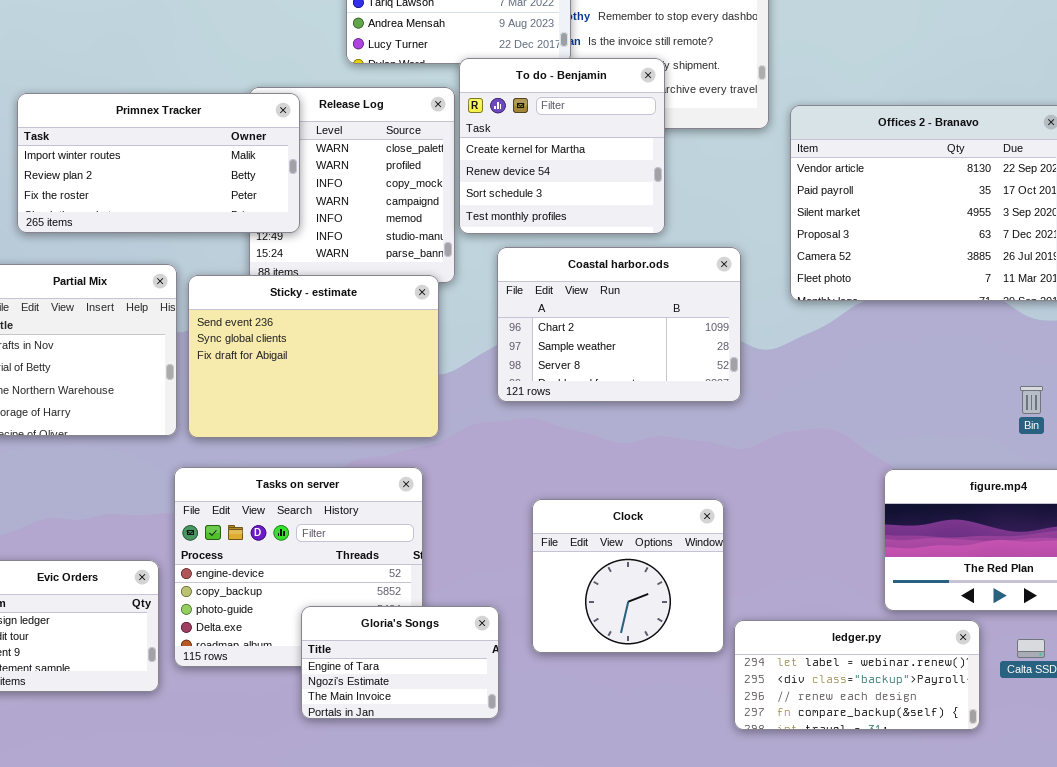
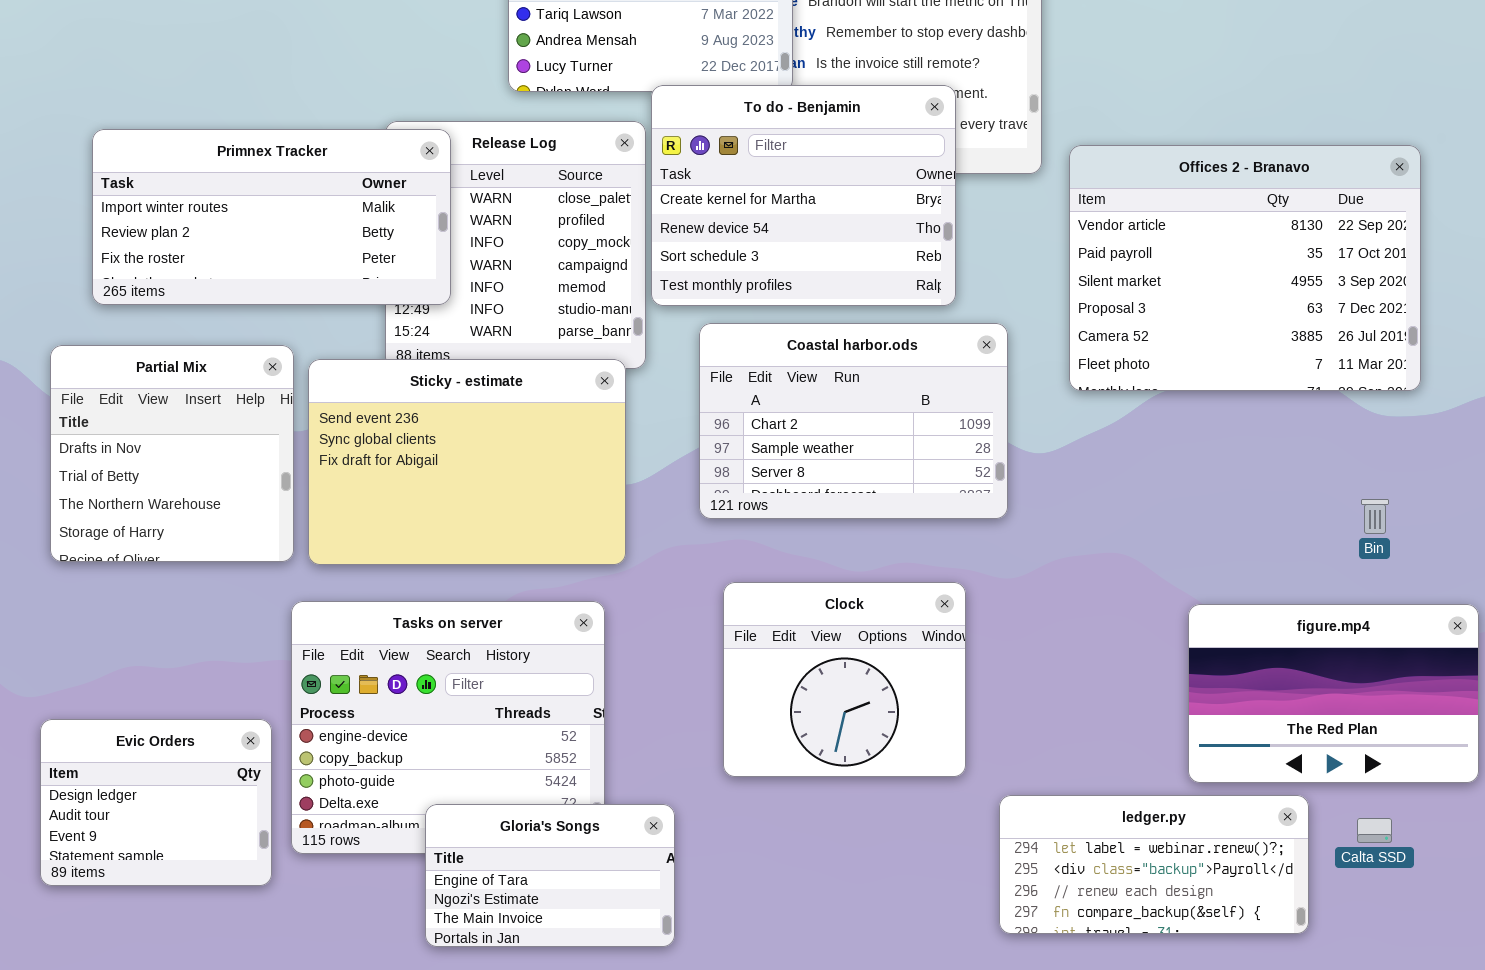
To do - Benjamin: [459,58,665,234] -> [651,85,956,306], resized
Clock: [532,499,724,653] -> [723,582,966,777], moved
Gloria's Songs: [301,606,499,719] -> [425,804,675,947], moved

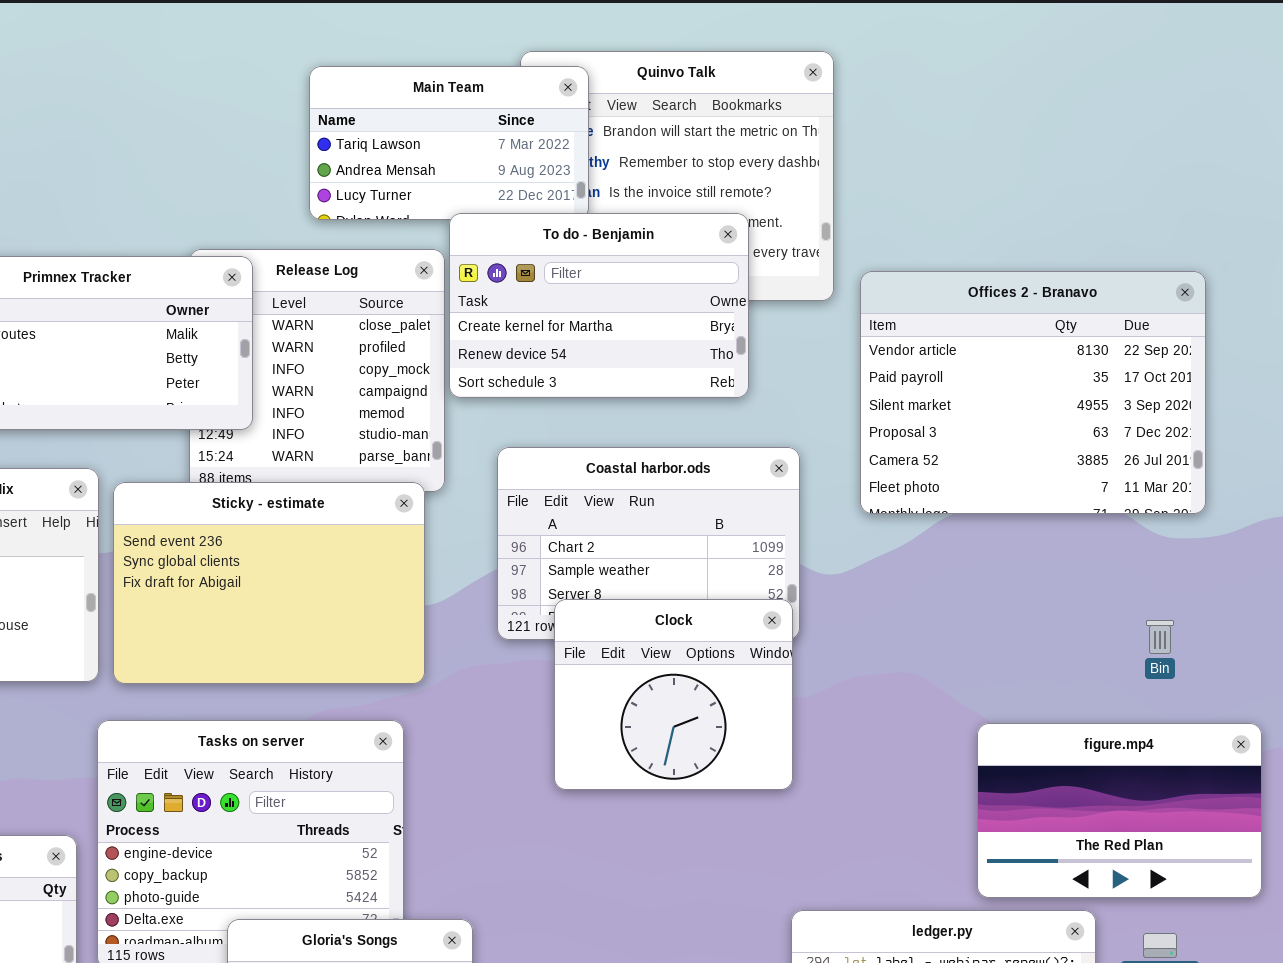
To do - Benjamin: [651,85,956,306] -> [449,213,749,398], resized
Clock: [723,582,966,777] -> [554,599,793,790], moved

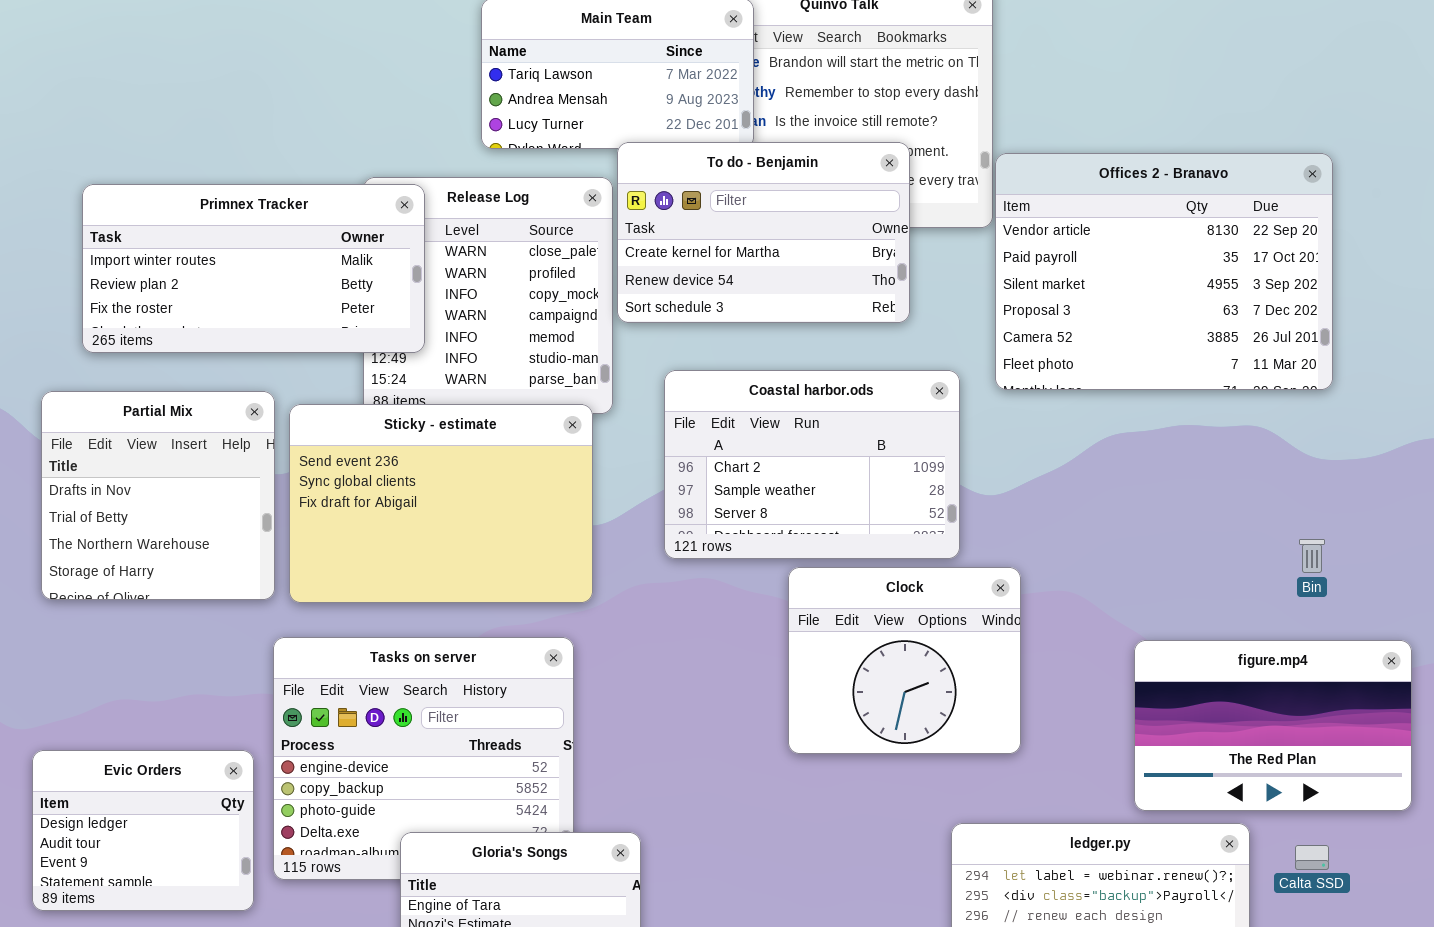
Offices 2 - Branavo: [860,271,1206,514] -> [995,153,1333,390], moved
Clock: [554,599,793,790] -> [788,567,1021,754], moved

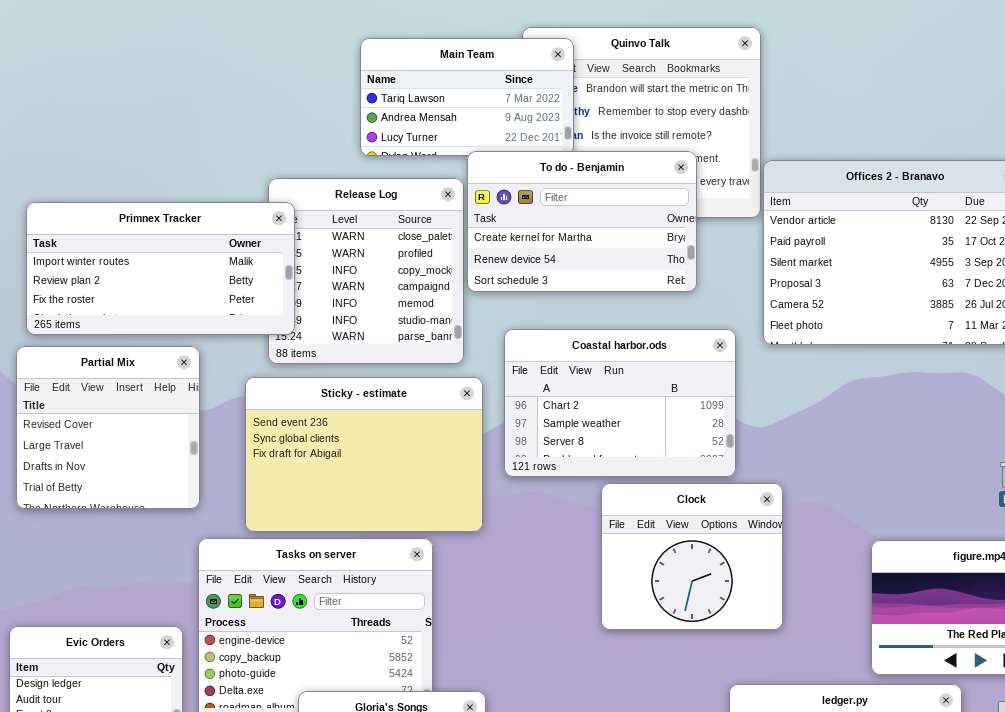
Primnex Tracker: [82,184,425,353] -> [26,202,295,335], moved
Partial Mix: [41,391,275,600] -> [16,346,200,509], scrolled up 2 rows
Sticky - estimate: [289,404,593,603] -> [245,377,483,532], moved

